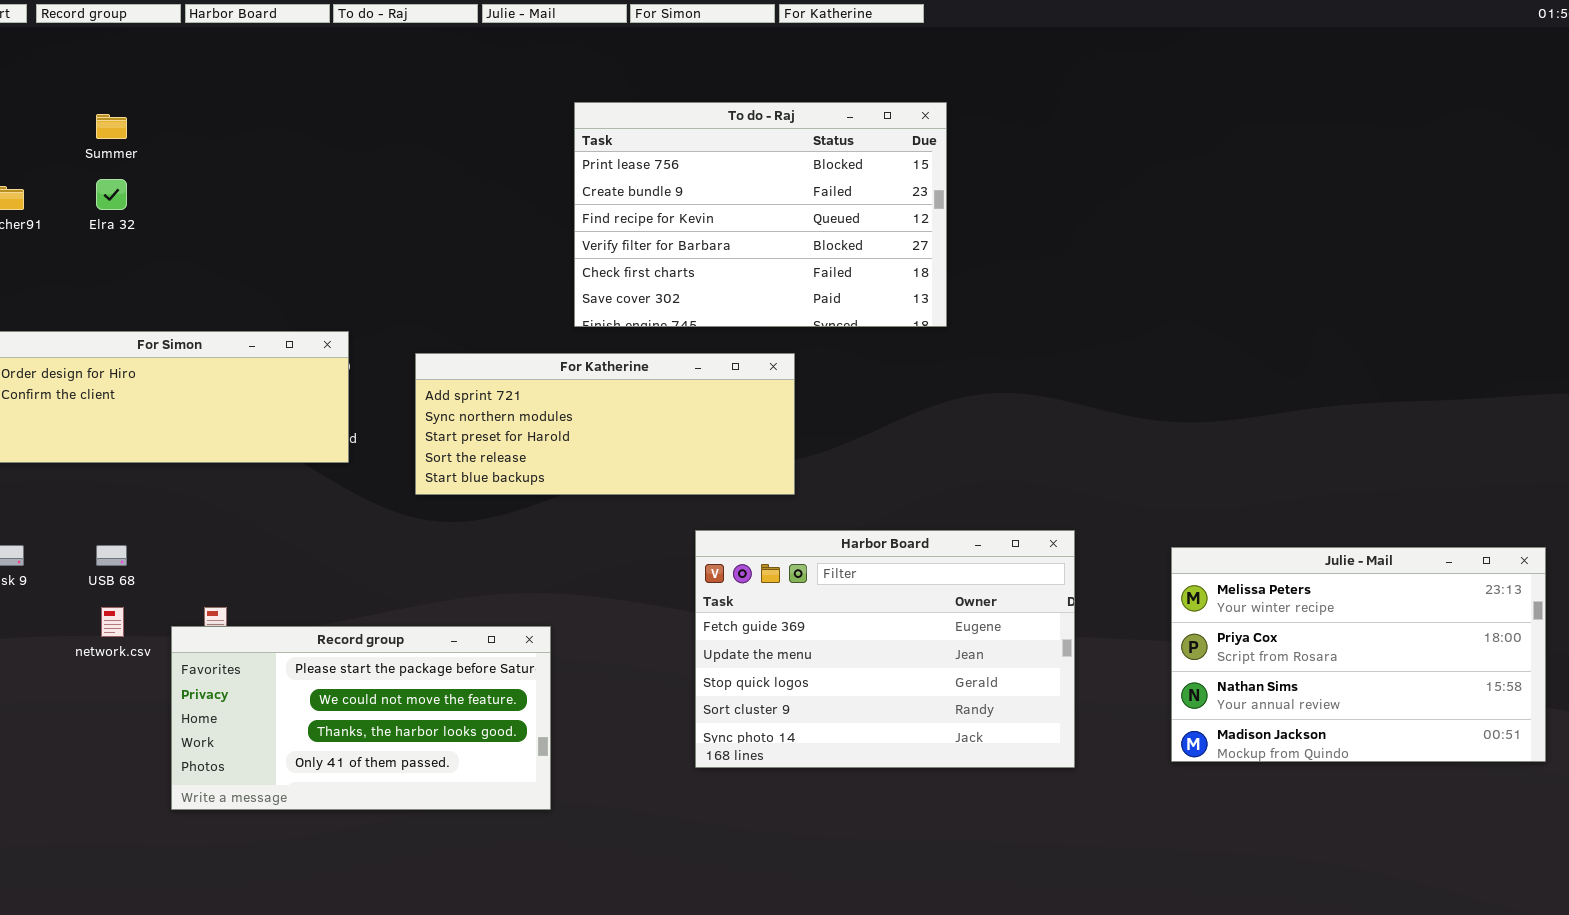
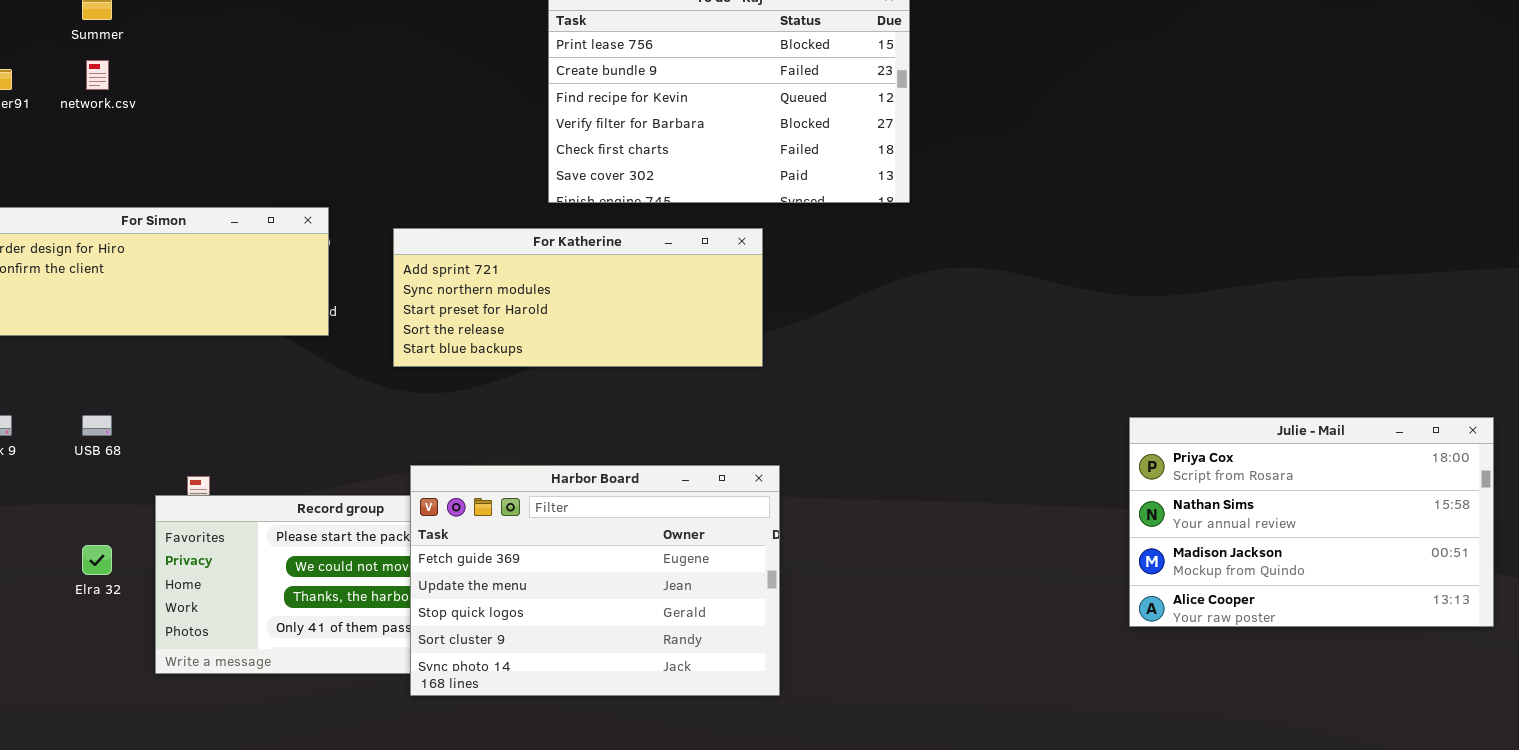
Elra 32: [96,179,127,210] -> [82,545,112,575], moved
Harbor Board: [695,530,1075,768] -> [410,465,780,696], moved
Julie - Mail: [1171,547,1546,762] -> [1129,417,1494,627], scrolled down 1 row
network.csv: [101,607,124,637] -> [86,60,109,90], moved

